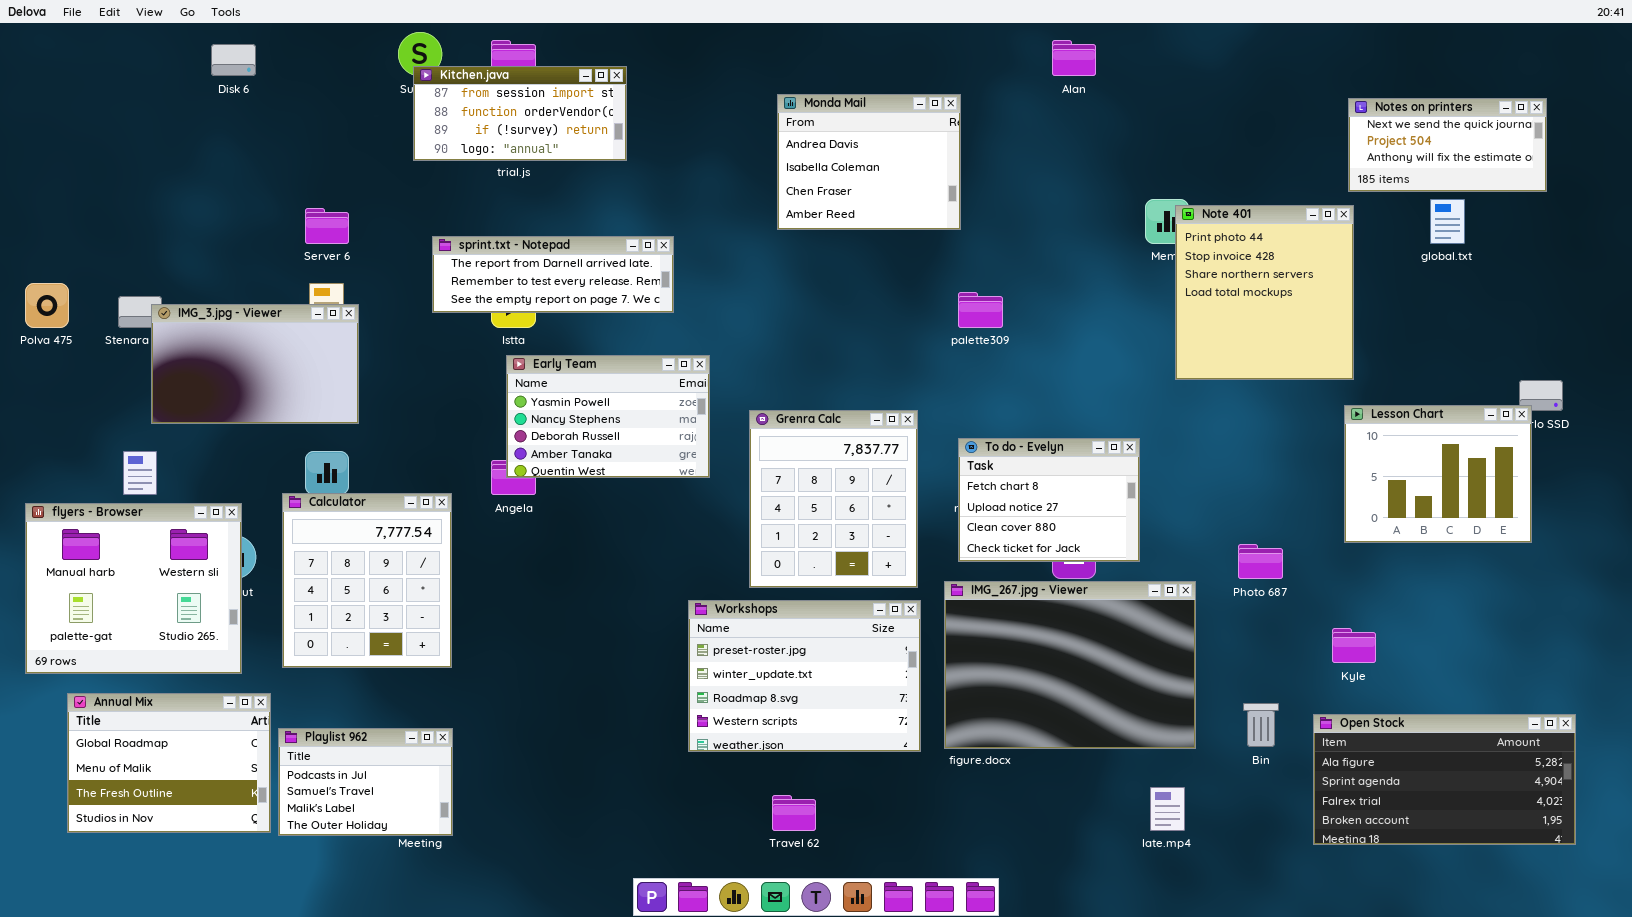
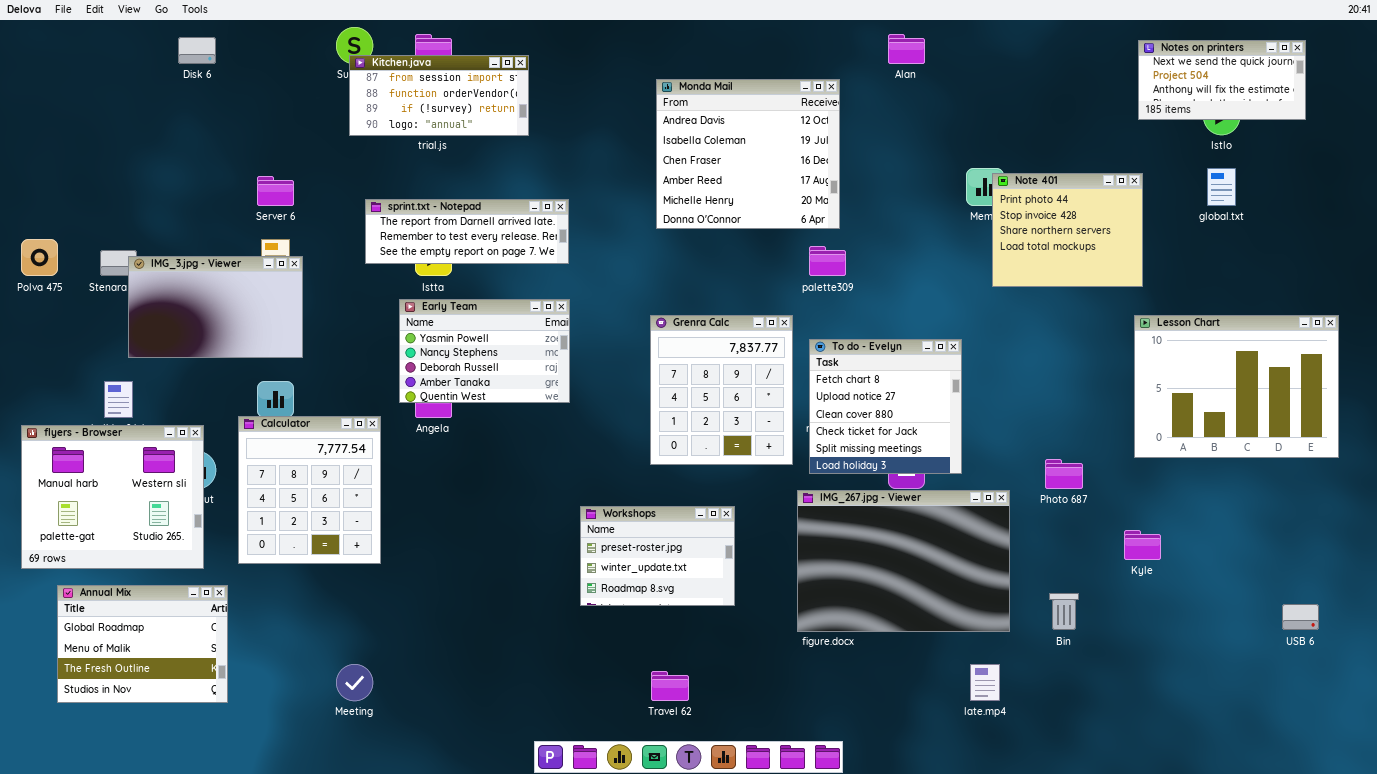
Monda Mail: [777,94,961,230] -> [656,79,840,229], resized
Notes on printers: [1348,98,1547,192] -> [1138,40,1306,120], moved
Note 401: [1175,205,1354,380] -> [992,173,1143,287], resized
Early Team: [506,355,710,478] -> [399,299,570,403], moved
Lesson Chart: [1344,405,1532,543] -> [1134,315,1339,458], resized
Grenra Calc: [749,410,918,588] -> [650,315,793,465], moved
To do - Evelyn: [958,438,1140,562] -> [809,339,962,474], resized
Workshops: [688,600,921,752] -> [580,506,735,606], resized
Open Stock: [1313,714,1576,845] -> none, closed
Playlist 962: [278,728,453,836] -> none, closed

